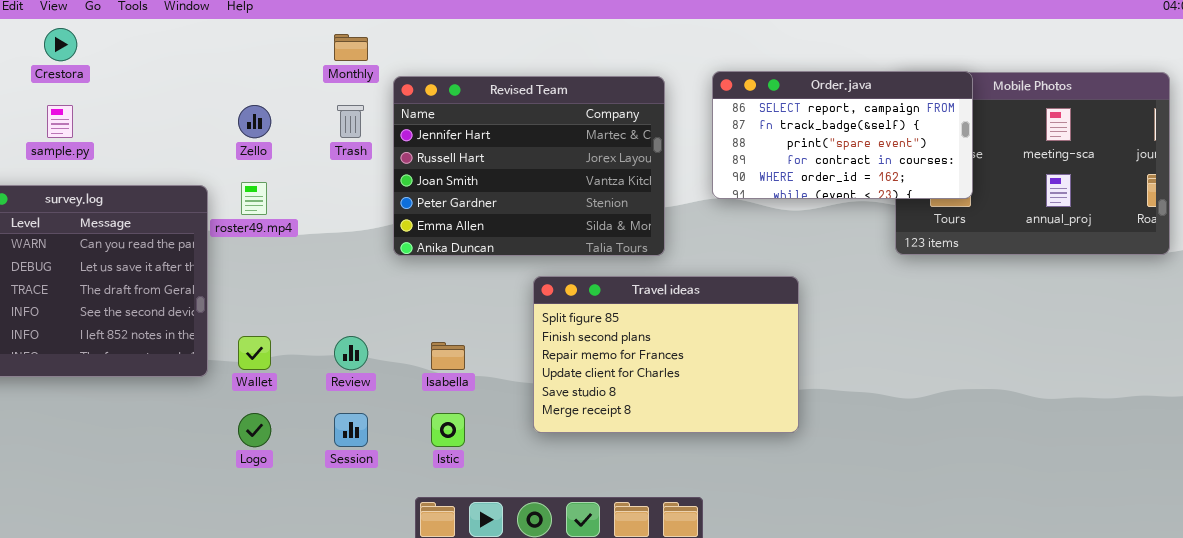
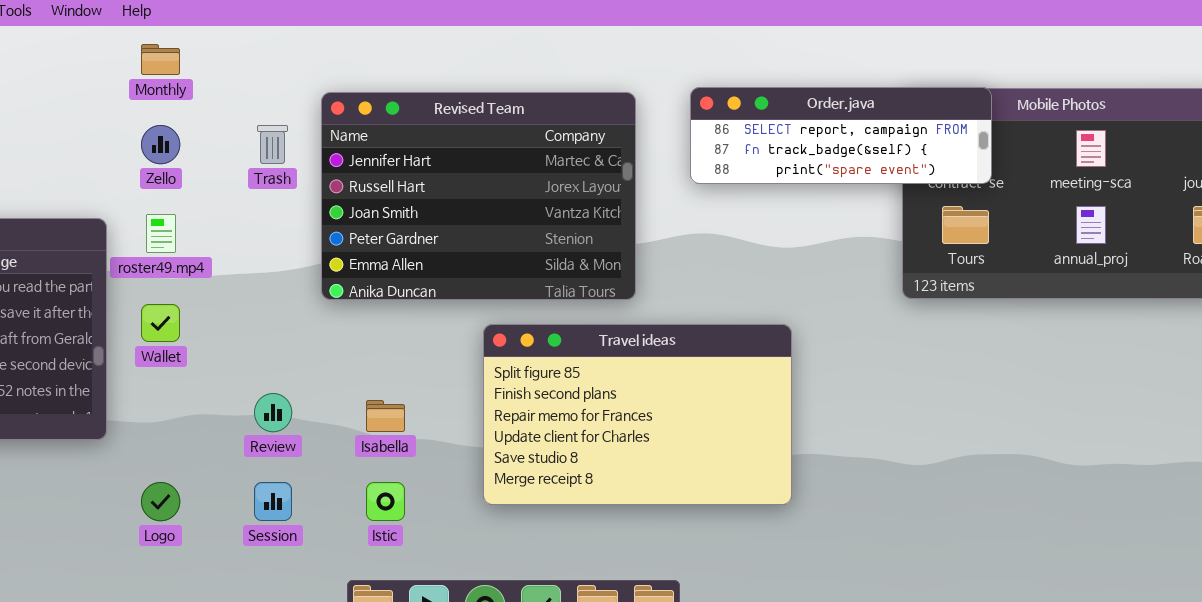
Monthly: [334,34,368,61] -> [141,44,180,75], moved
Order.java: [712,71,973,199] -> [690,87,992,184], resized
Wallet: [238,336,271,370] -> [141,304,180,342], moved

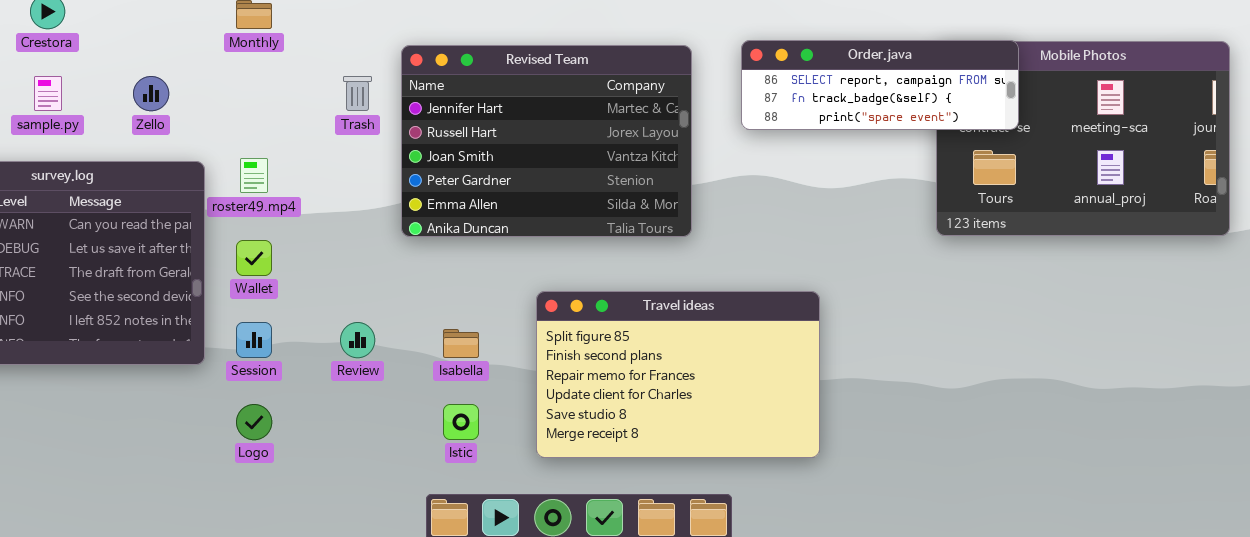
Zello: [141,125,180,164] -> [133,76,169,111], moved
Travel ideas: [483,324,792,505] -> [536,291,820,458], moved
Session: [254,482,292,521] -> [236,322,272,358], moved

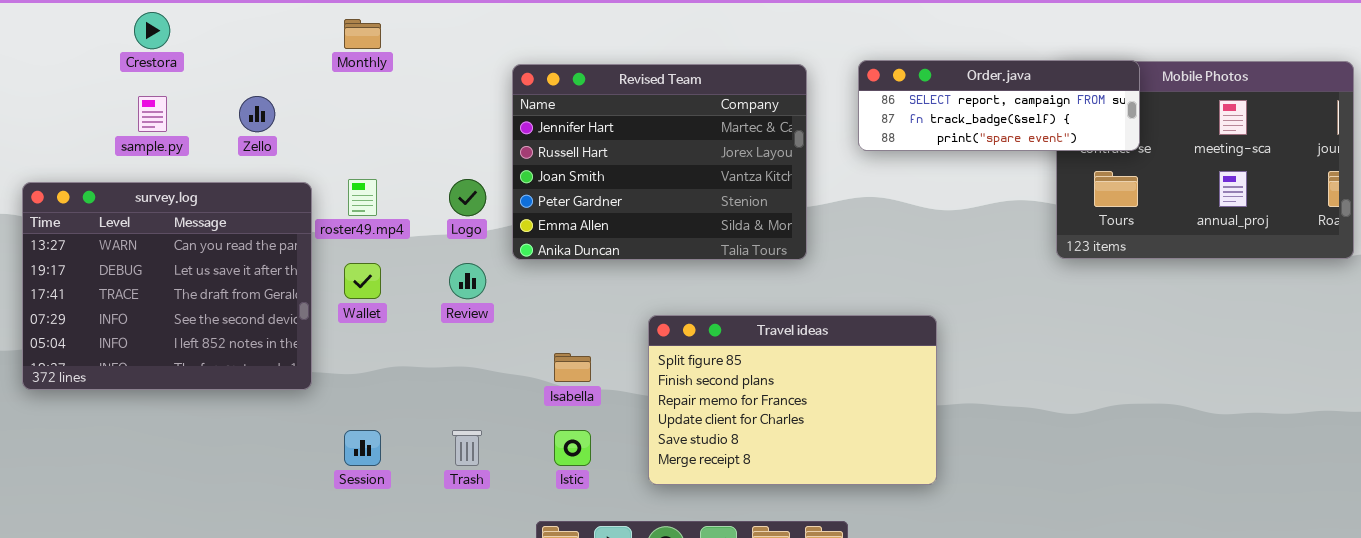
Trash: [343,76,372,111] -> [452,430,482,466], moved
Session: [236,322,272,358] -> [344,430,381,466], moved
Review: [340,322,375,358] -> [449,263,486,299], moved
Logo: [236,404,272,440] -> [449,179,486,216], moved

